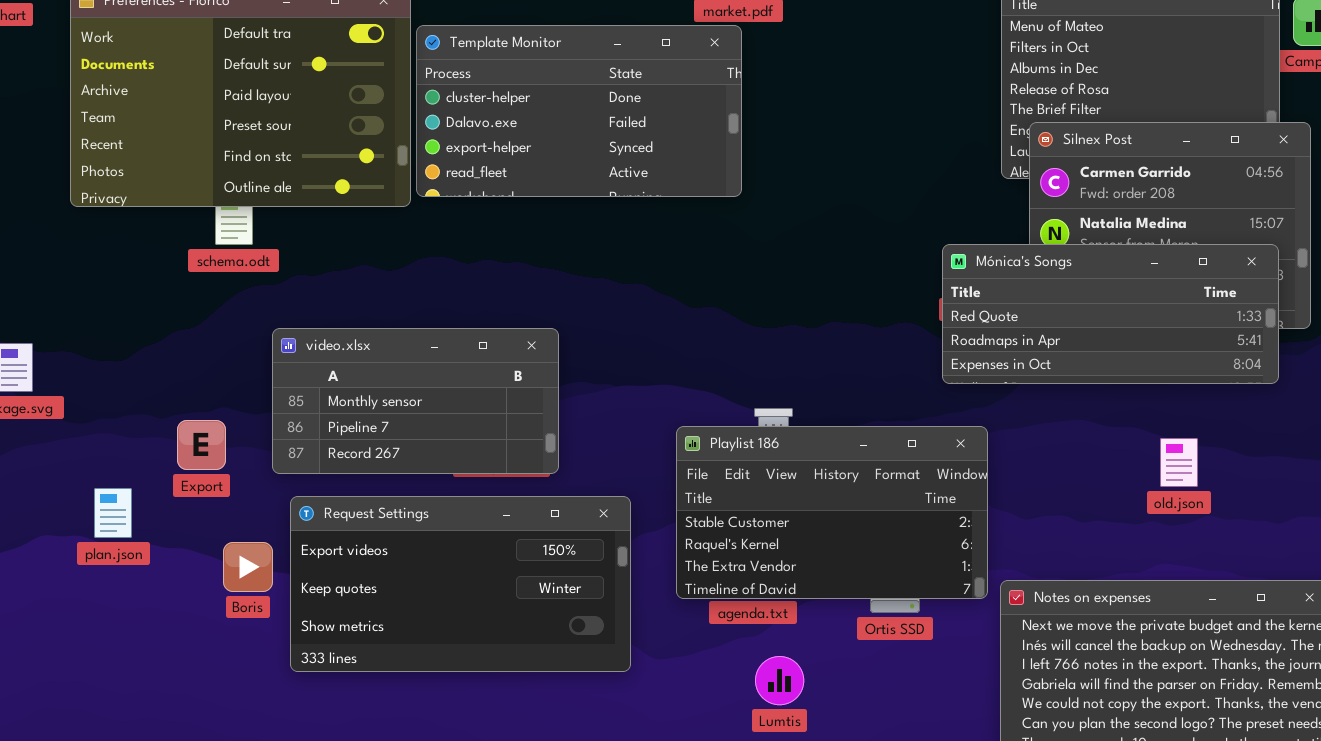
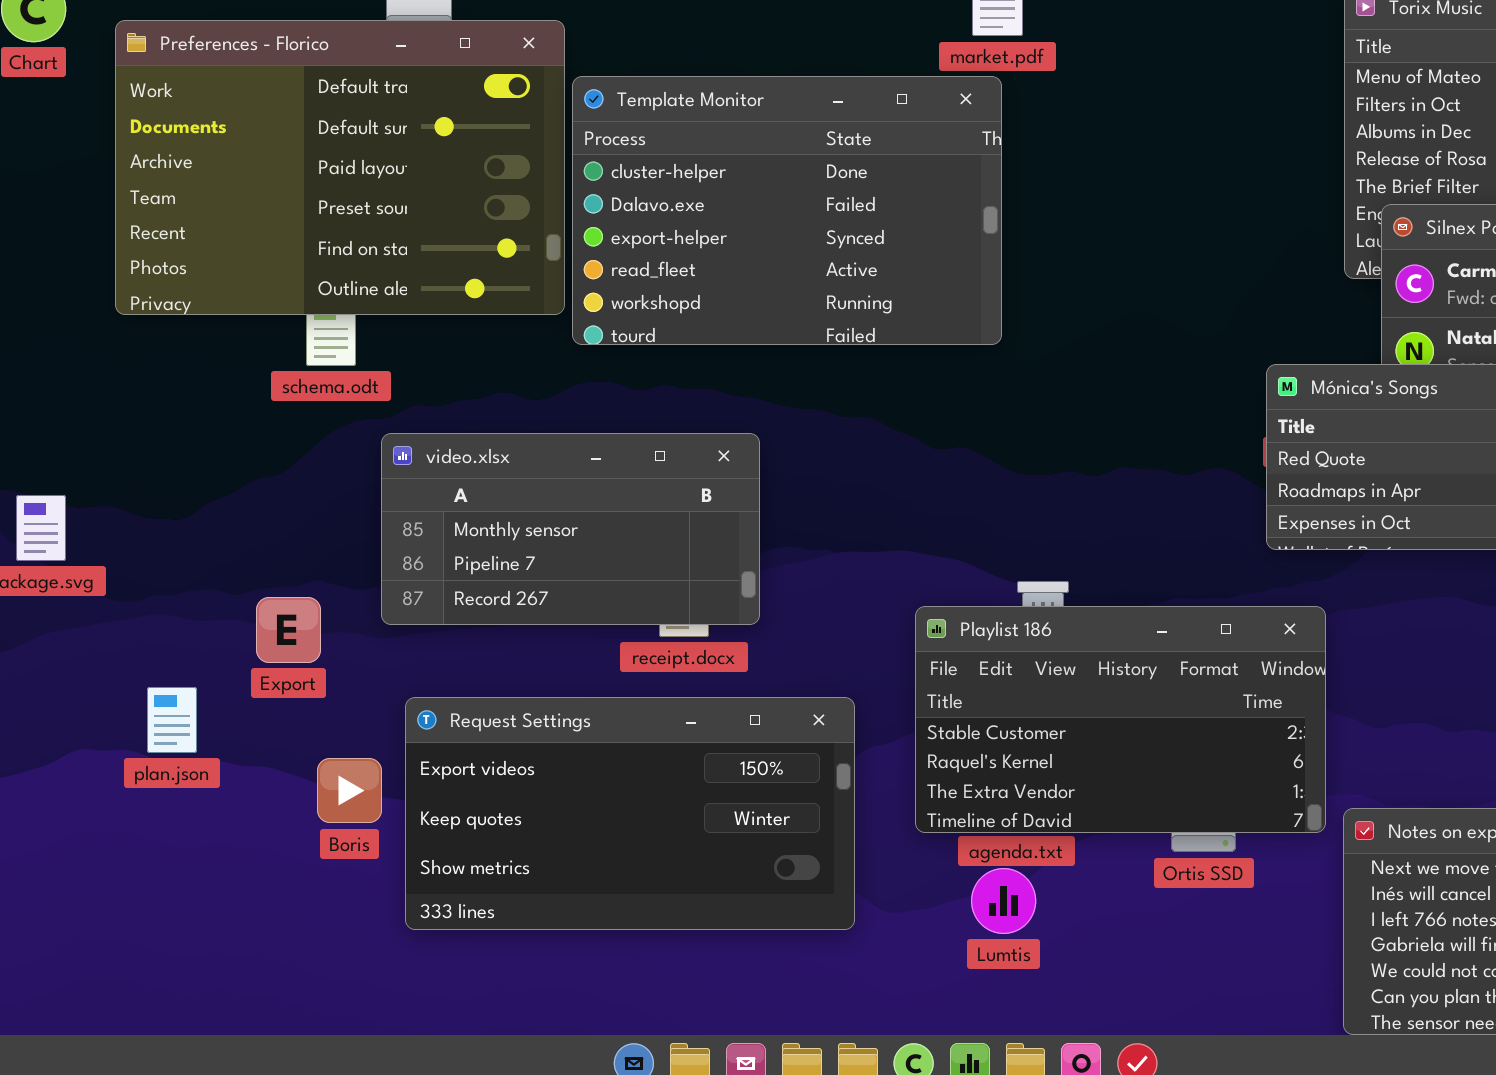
Template Monitor: [416,25,742,197] -> [572,76,1002,345], resized
video.xlsx: [272,328,559,474] -> [381,433,760,625], moved
Lumtis: [755,656,804,705] -> [971,868,1036,934], moved

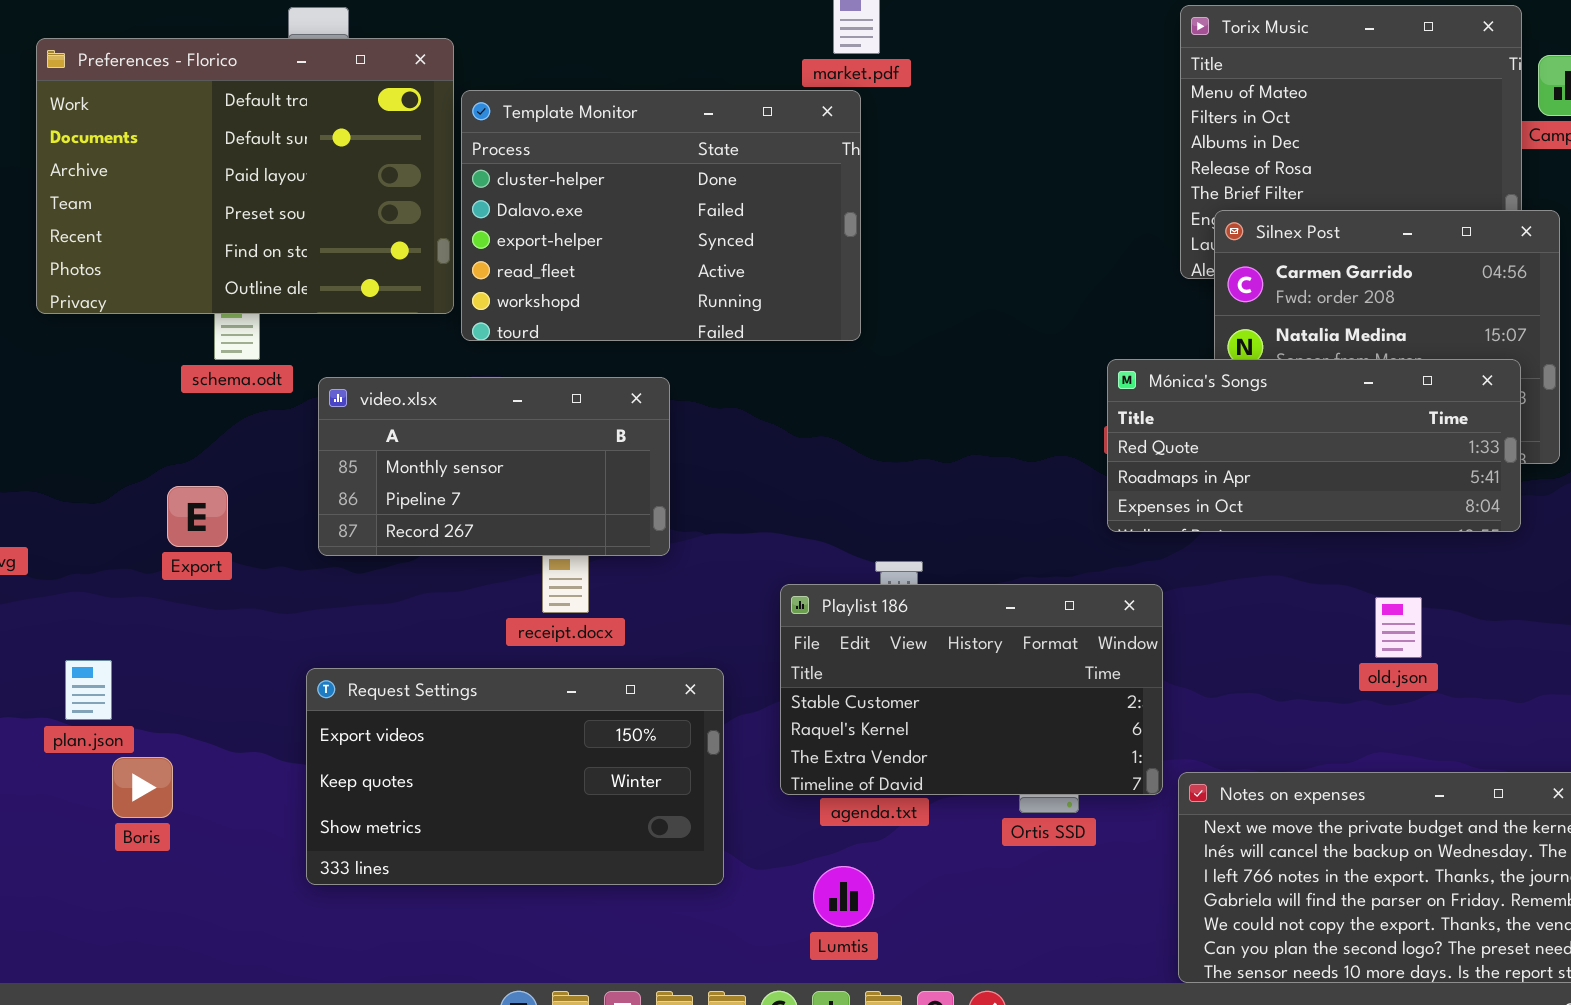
video.xlsx: [381,433,760,625] -> [318,377,670,556], moved
Export: [256,597,321,663] -> [167,486,228,547], moved
Boris: [317,758,382,823] -> [112,757,173,818], moved
Lumtis: [971,868,1036,934] -> [813,866,874,927], moved

